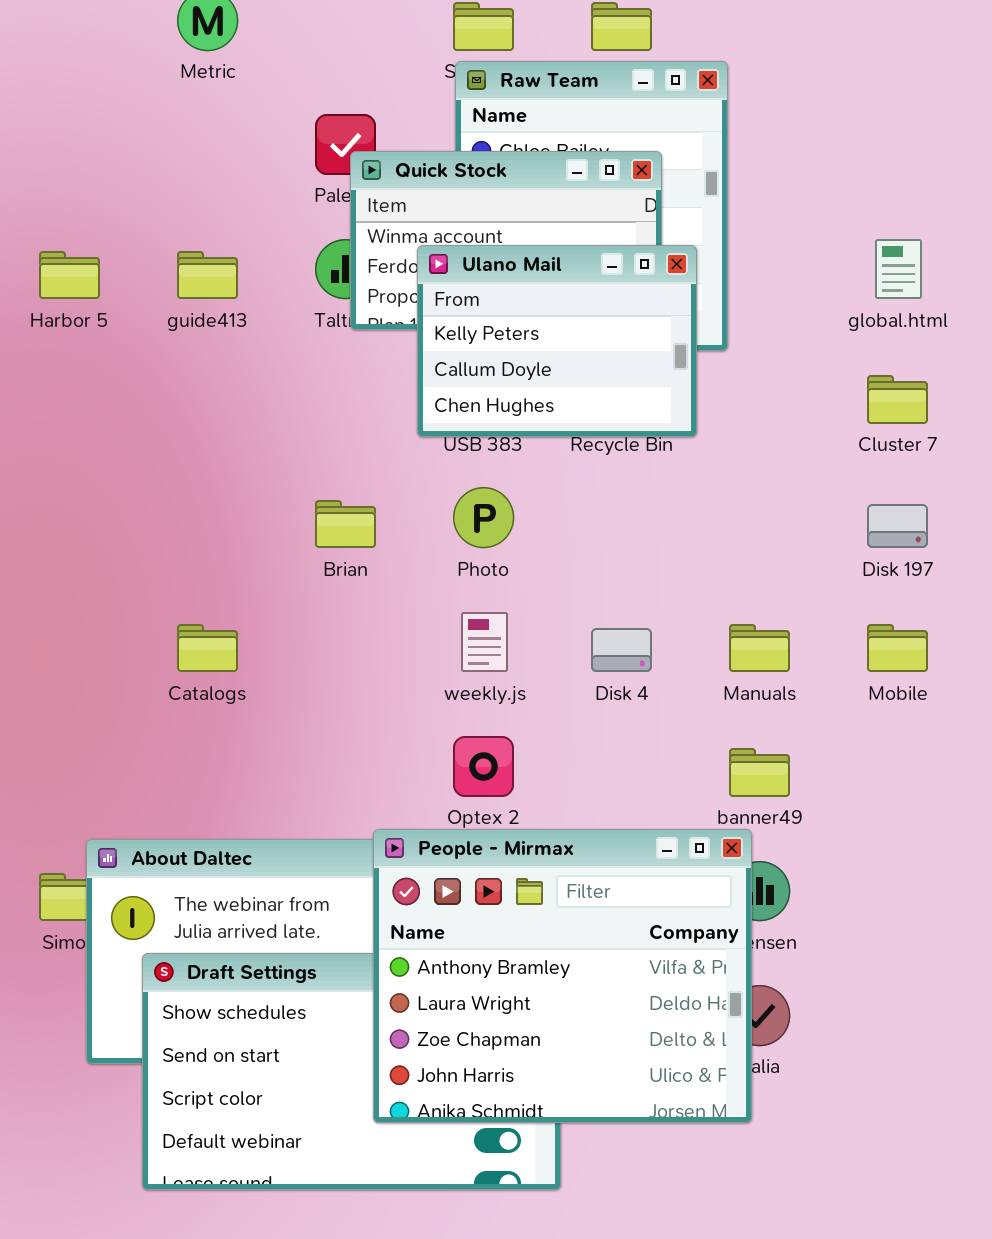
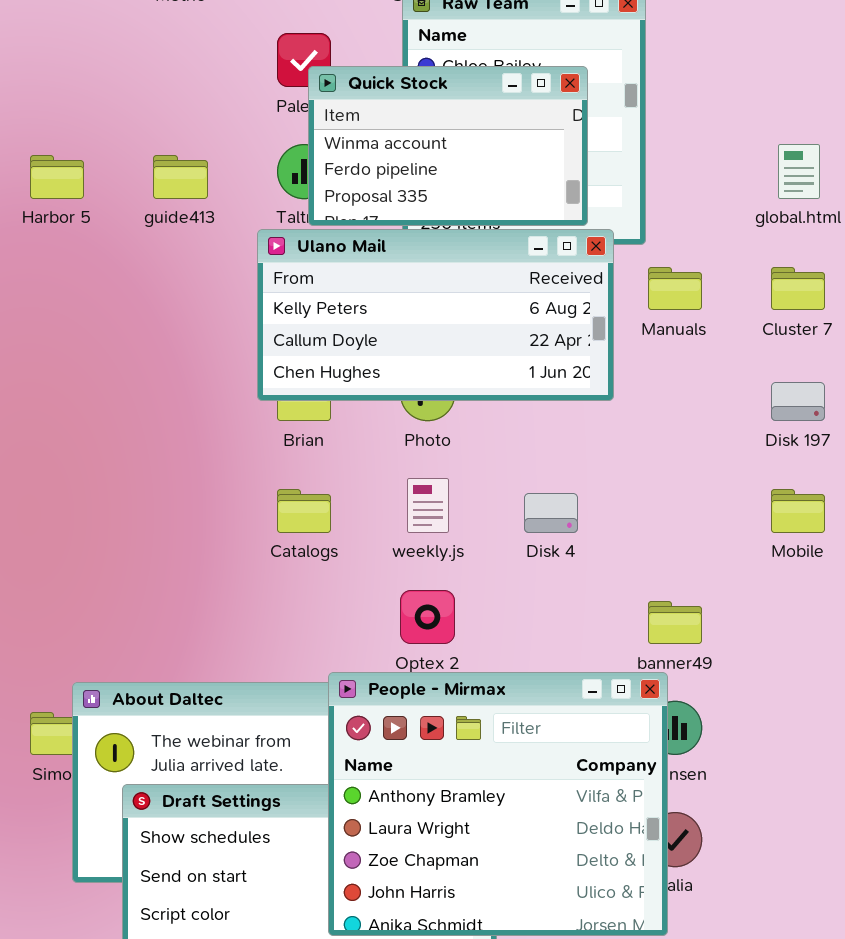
Ulano Mail: [417,245,697,437] -> [257,229,614,401], moved, resized
Catalogs: [177,624,238,672] -> [277,489,331,533], moved
Manuals: [729,624,790,672] -> [648,267,702,310], moved

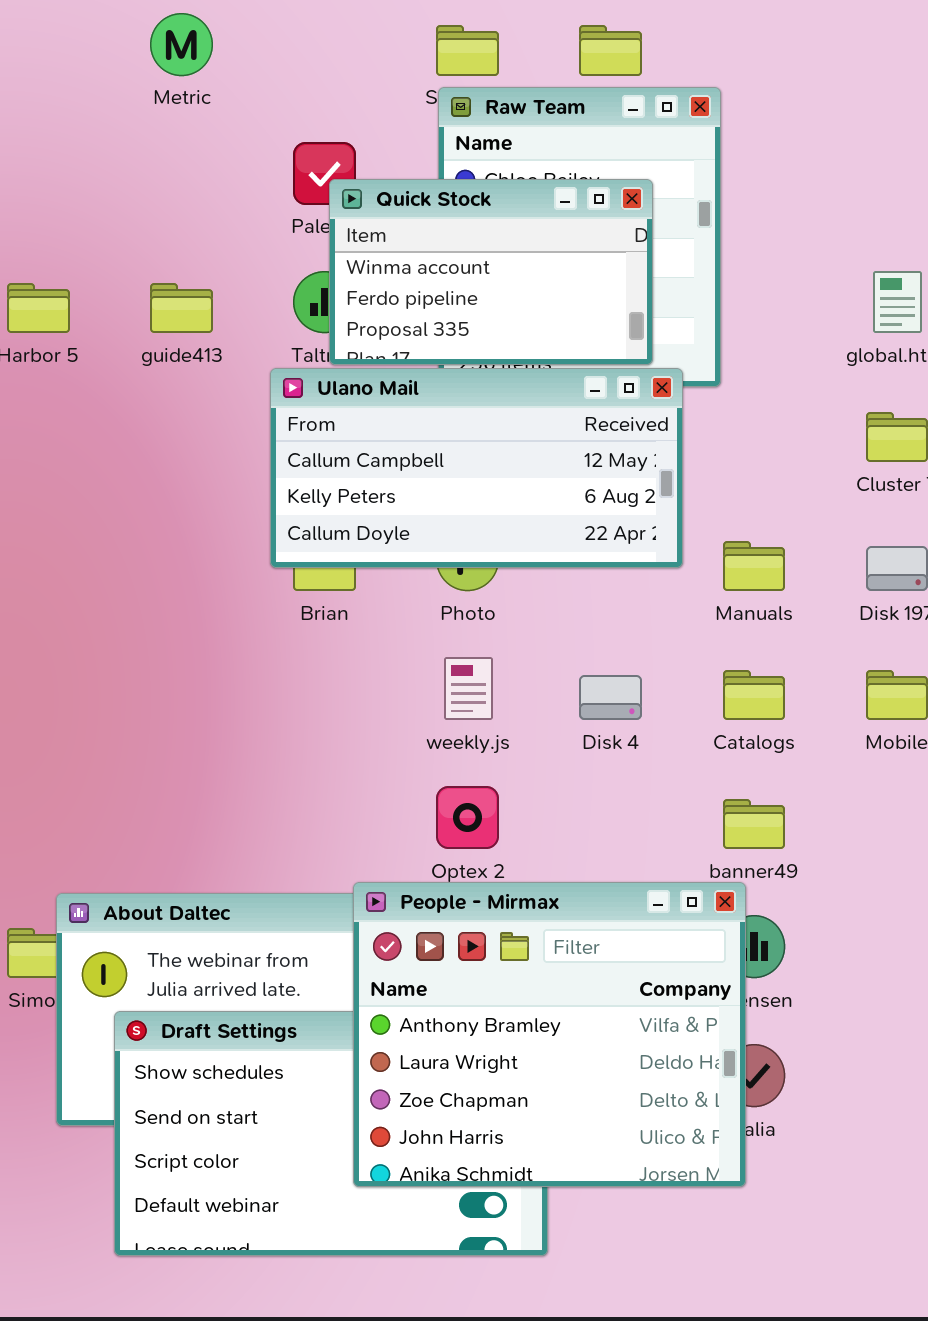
Ulano Mail: [257,229,614,401] -> [270,368,683,568], scrolled up 1 row
Manuals: [648,267,702,310] -> [723,541,785,591], moved
Catalogs: [277,489,331,533] -> [723,670,785,720], moved

